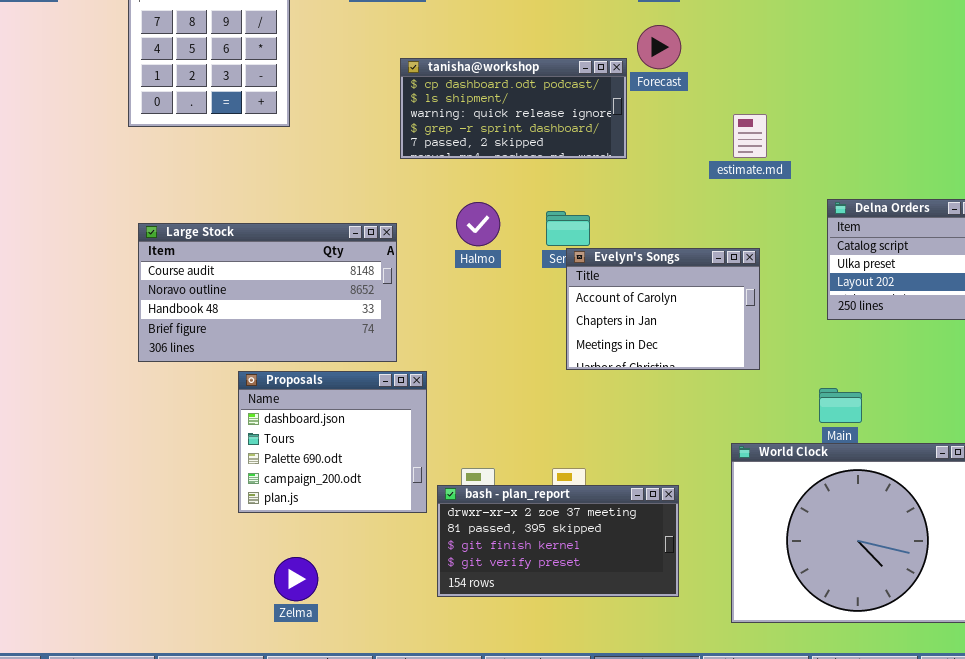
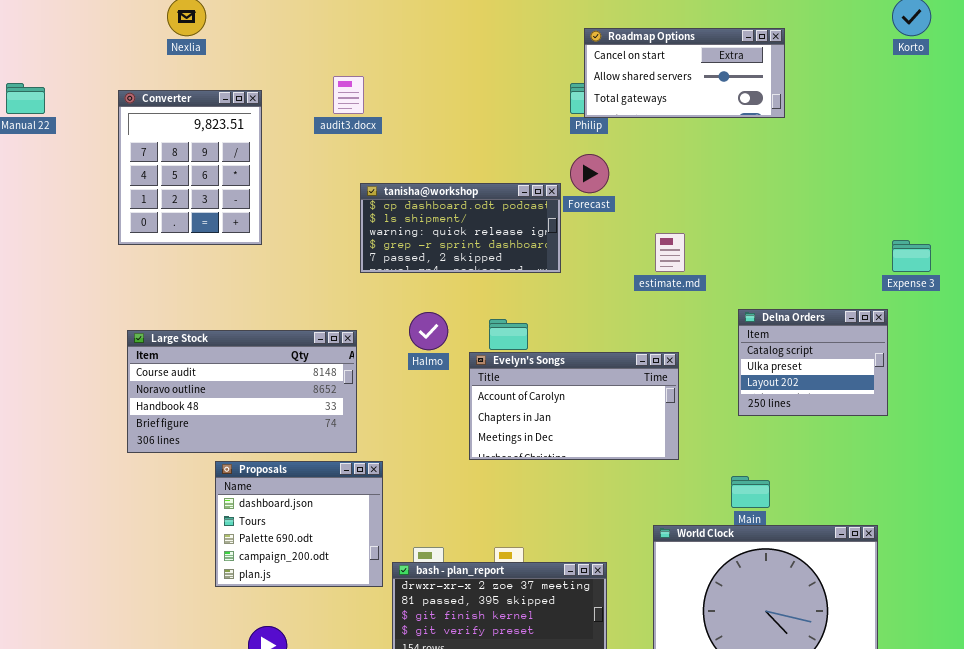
Evelyn's Songs: [566,248,760,370] -> [469,352,679,460], resized

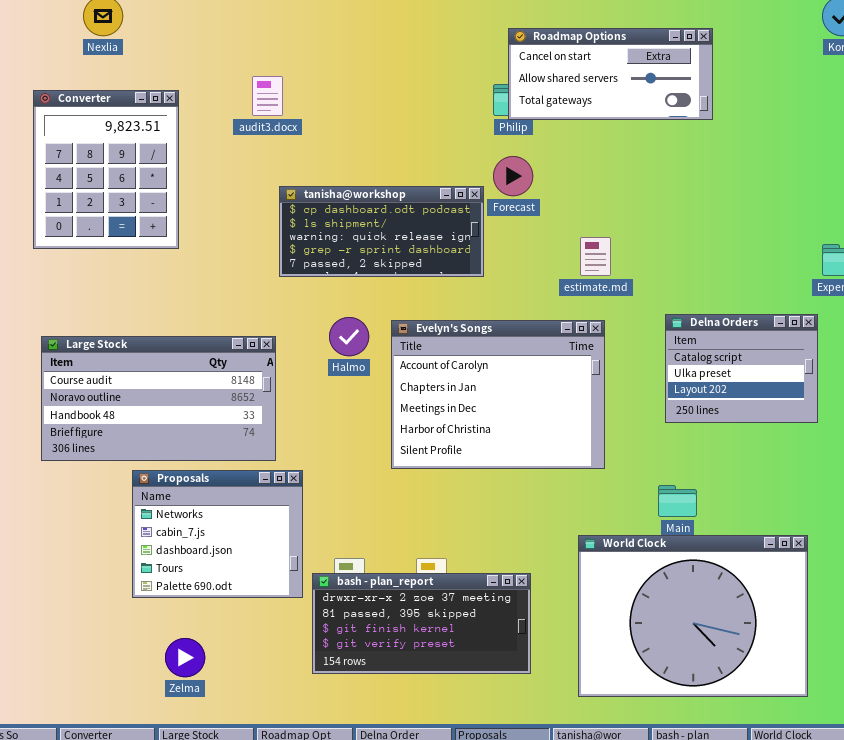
Evelyn's Songs: [469,352,679,460] -> [391,320,605,469], resized
Proposals: [215,461,383,587] -> [132,470,303,598], scrolled up 2 rows

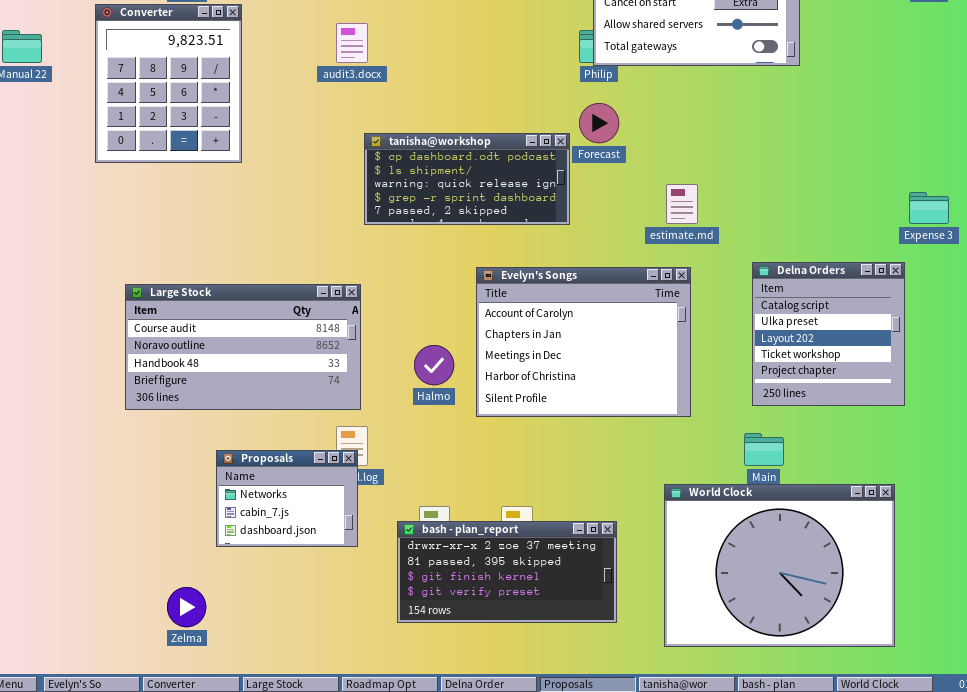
Converter: [33,90,179,249] -> [95,4,242,163], moved
Delna Orders: [665,314,818,423] -> [752,262,905,406], resized
Halmo: [329,317,369,356] -> [414,345,454,385], moved
Proposals: [132,470,303,598] -> [216,450,358,547], resized
Zelma: [165,638,205,677] -> [167,587,206,627], moved

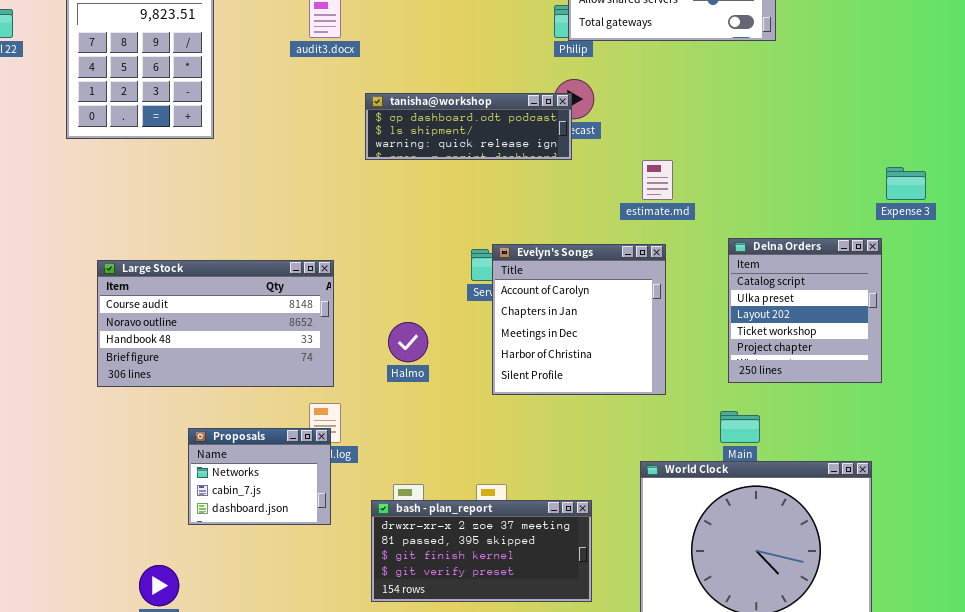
tanisha@workshop: [364,133,570,225] -> [365,93,572,160], moved, resized
Evelyn's Songs: [476,267,691,417] -> [492,244,666,395], resized

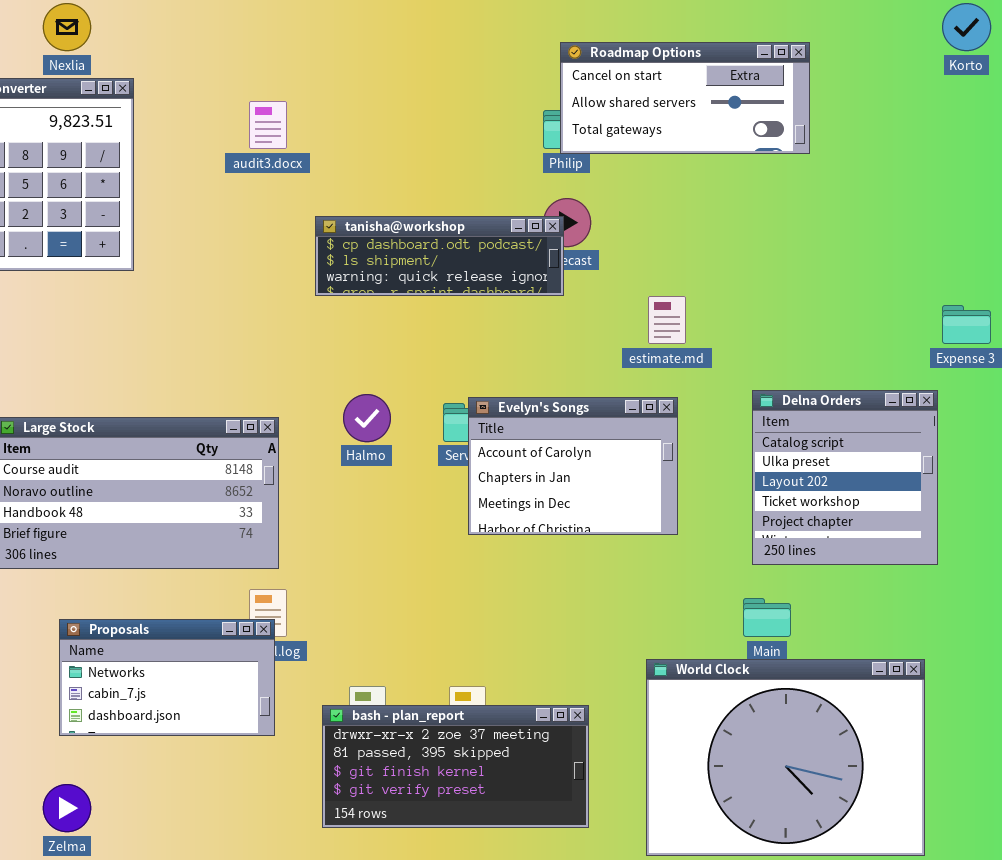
Evelyn's Songs: [492,244,666,395] -> [468,397,678,535], resized
Halmo: [388,322,428,362] -> [343,394,391,442], moved
Proposals: [188,428,331,525] -> [59,619,275,736], resized

